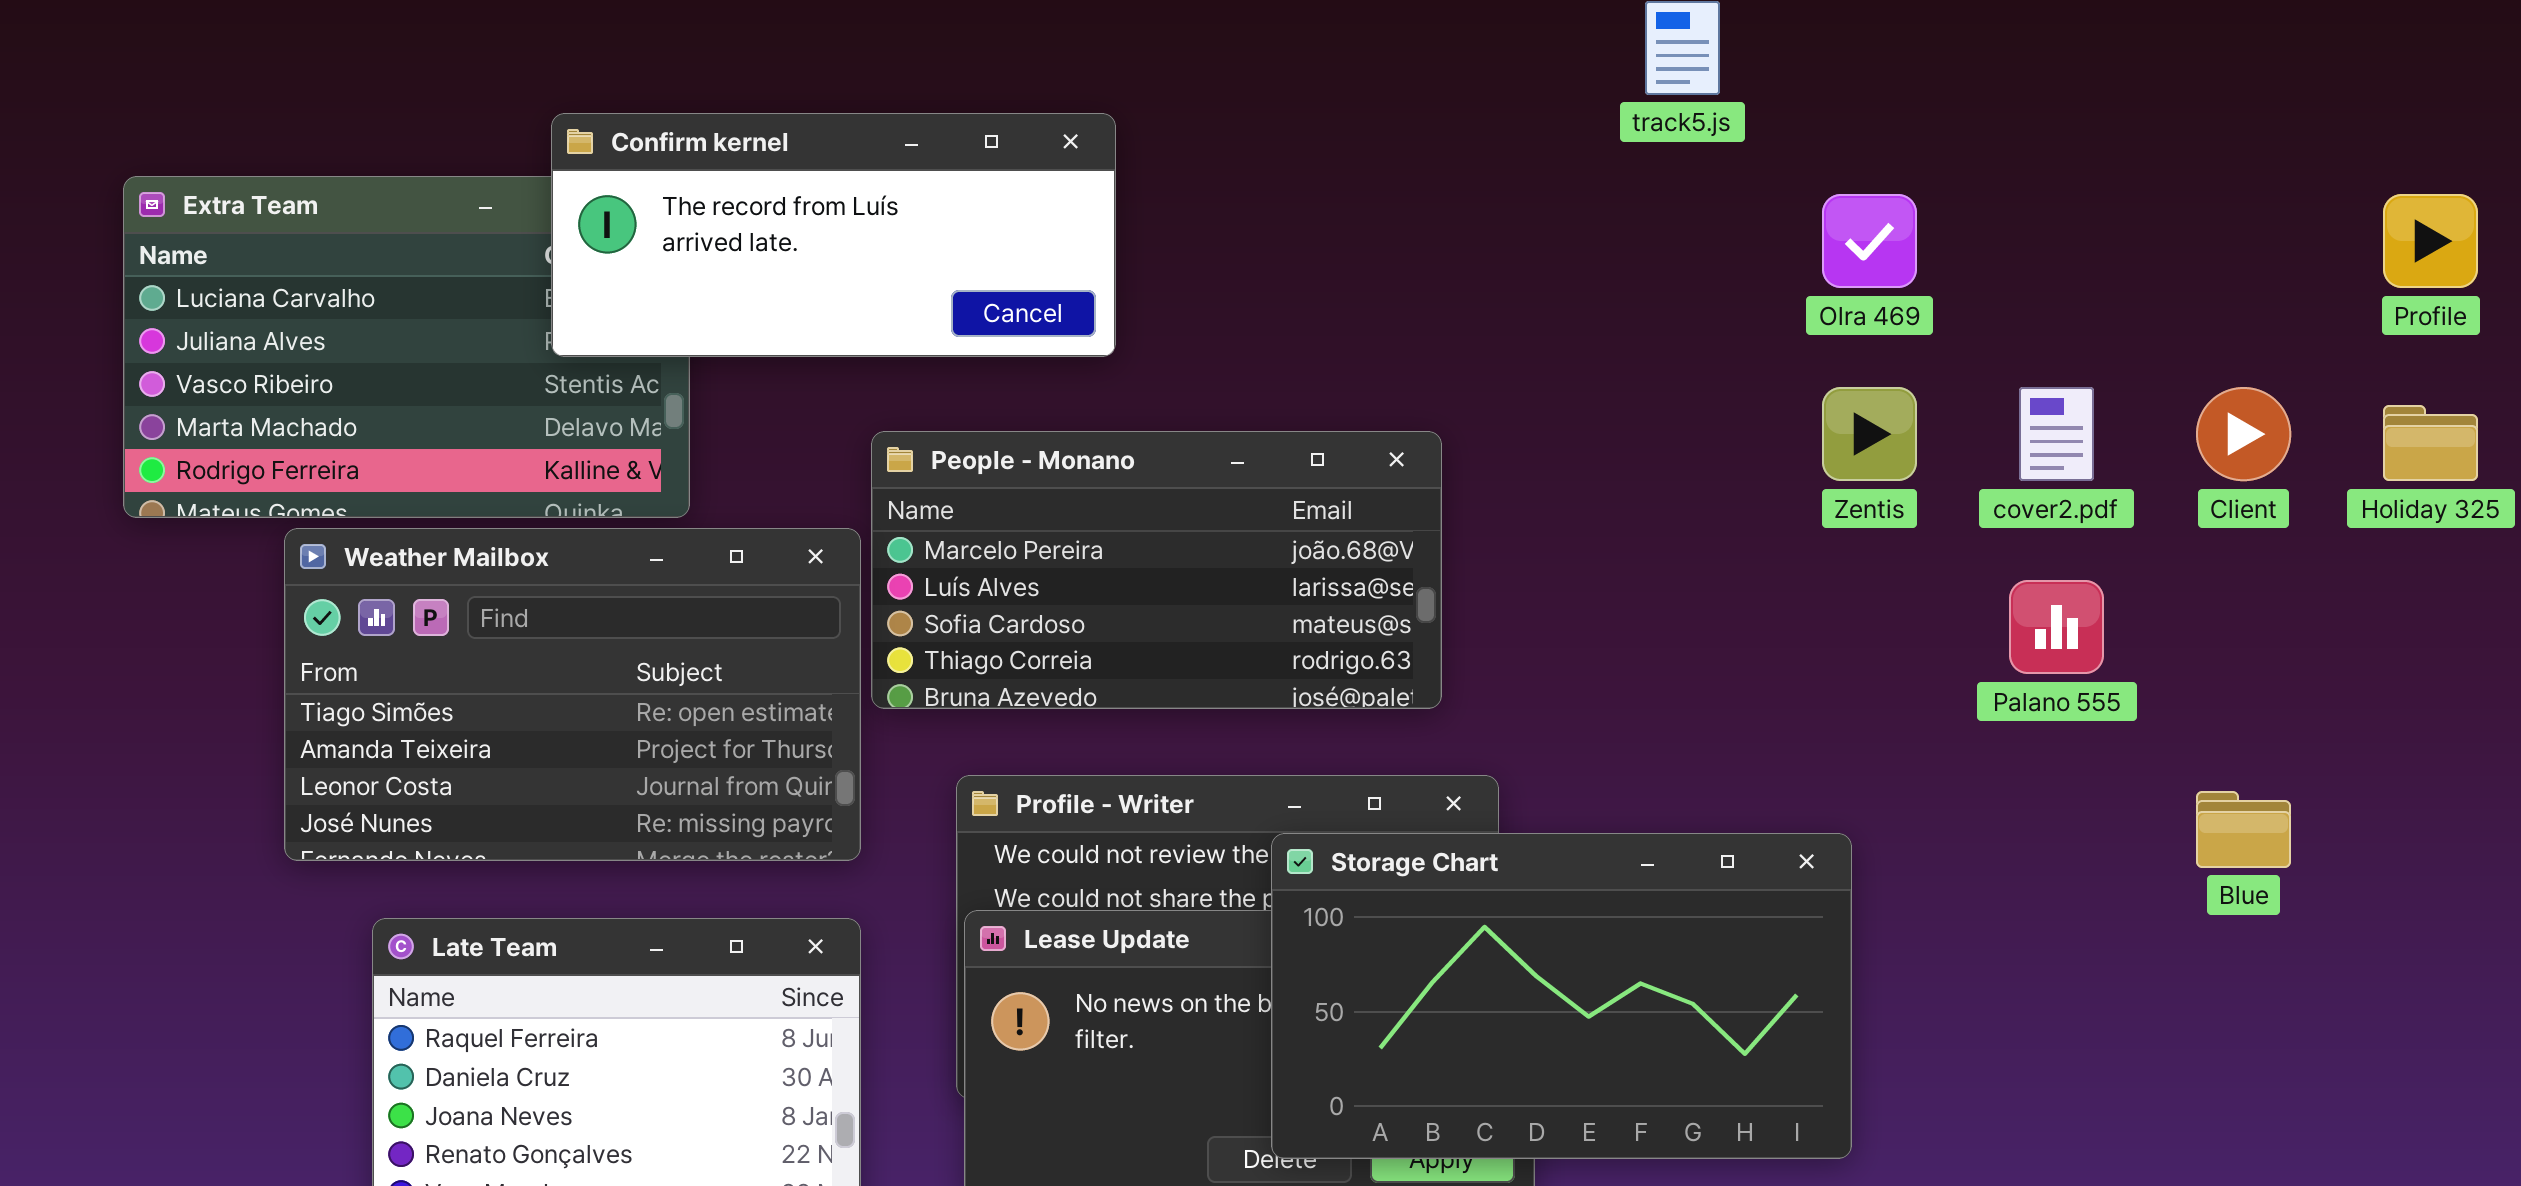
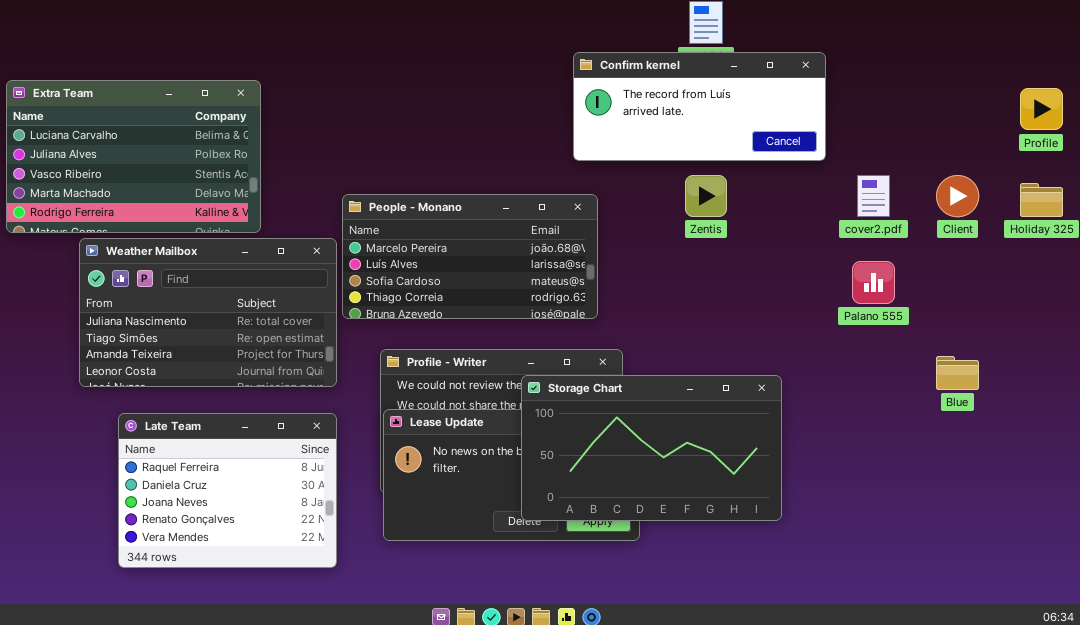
Confirm kernel: [551,113,1116,357] -> [573,52,826,161], moved
Zentis: [1822,387,1917,481] -> [685,175,727,217], moved
Weather Mailbox: [284,528,861,861] -> [79,238,337,387], scrolled up 1 row

